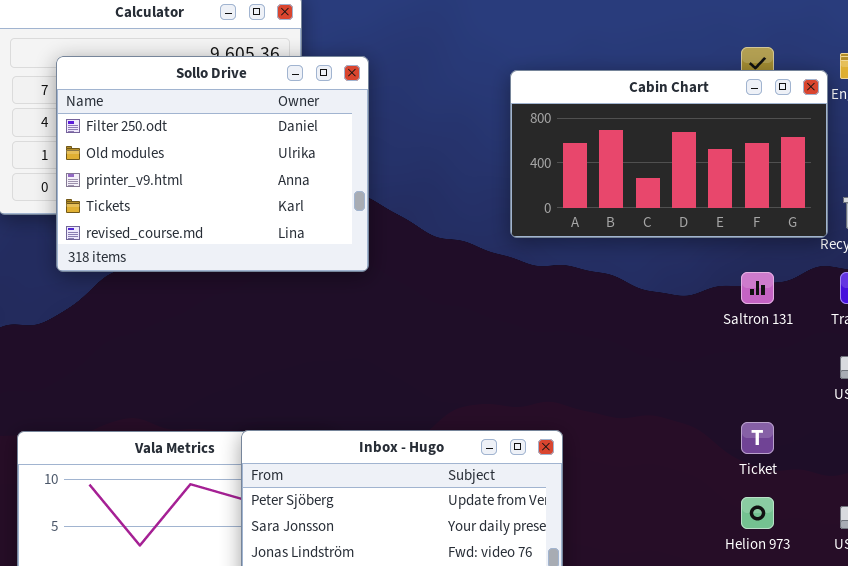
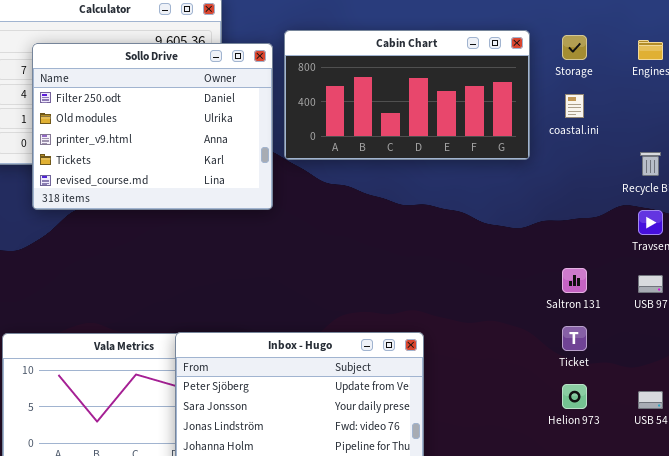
Cabin Chart: [510,70,828,238] -> [284,30,530,160], moved
Saltron 131: [741,272,774,304] -> [562,268,587,293], moved

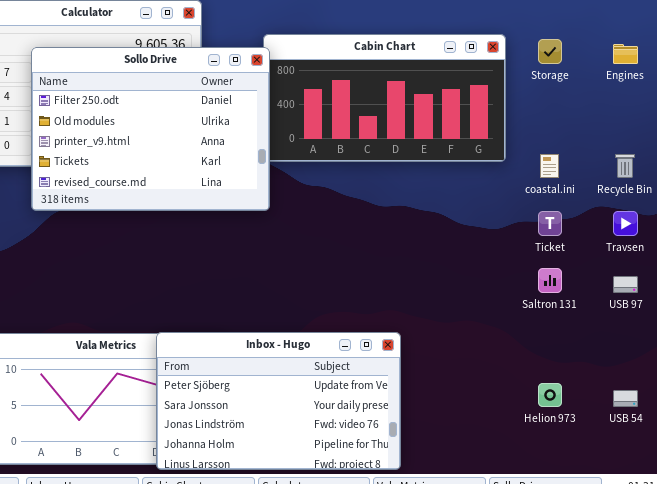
Sollo Drive: [32,43,273,210] -> [31,47,270,211], moved
coastal.ini: [565,94,584,118] -> [540,154,559,178], moved
Ticket: [562,326,587,351] -> [538,211,562,236], moved

